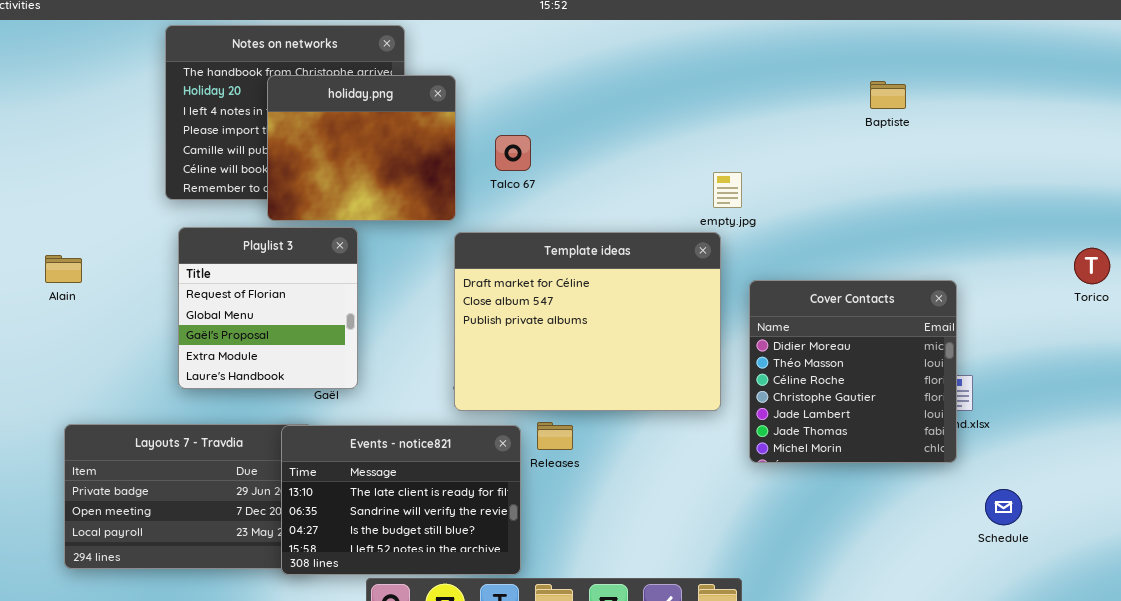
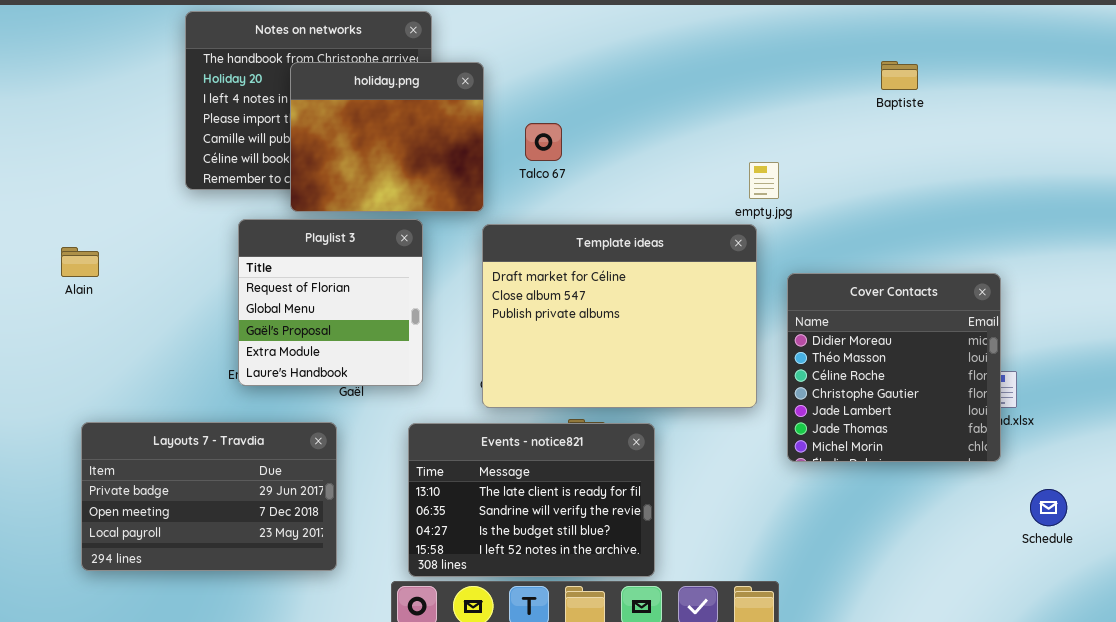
Baptiste: [870,81,906,109] -> [881,61,918,90], moved
Playlist 3: [178,227,358,389] -> [238,219,423,386], moved
Events - notice821: [281,425,521,575] -> [408,423,655,577], moved

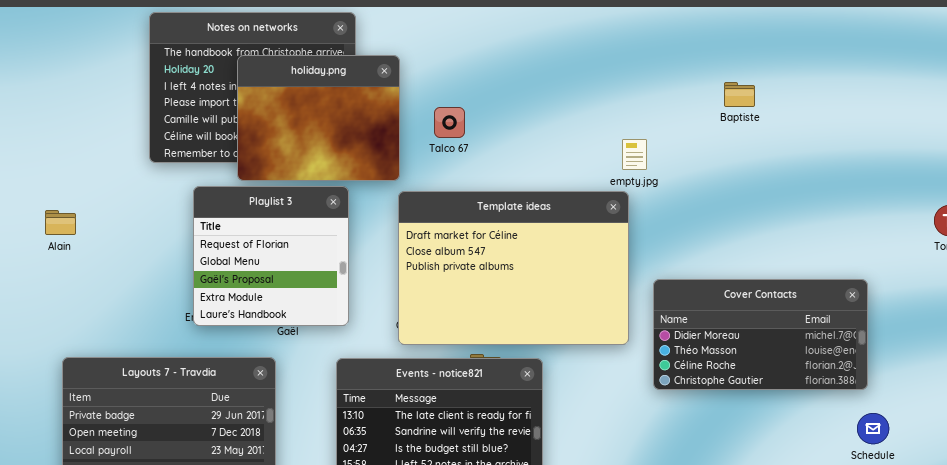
Baptiste: [881,61,918,90] -> [724,82,755,107], moved
Cover Contacts: [787,273,1001,462] -> [653,279,868,390], resized

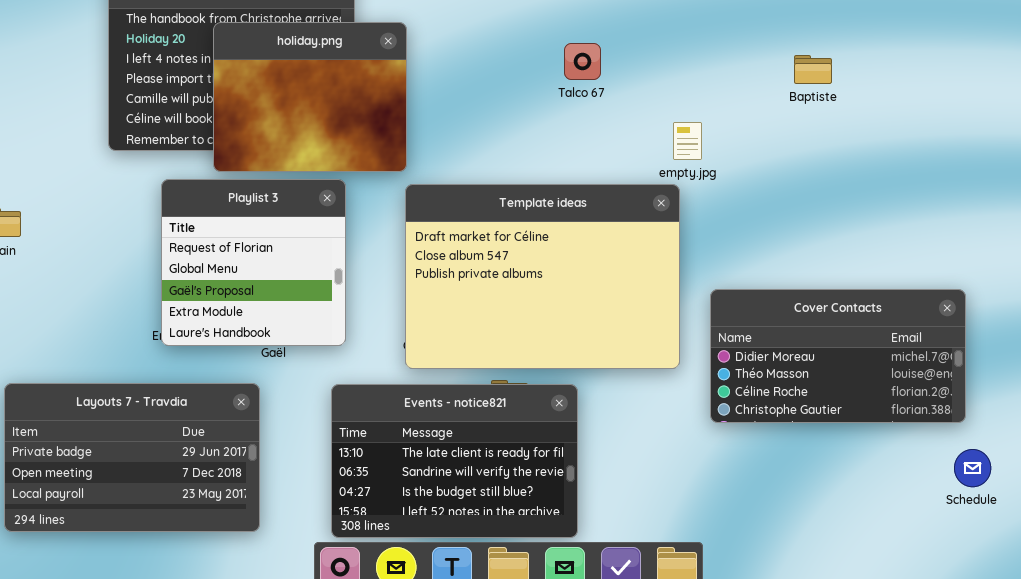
Talco 67: [434,107,465,138] -> [564,43,601,80], moved

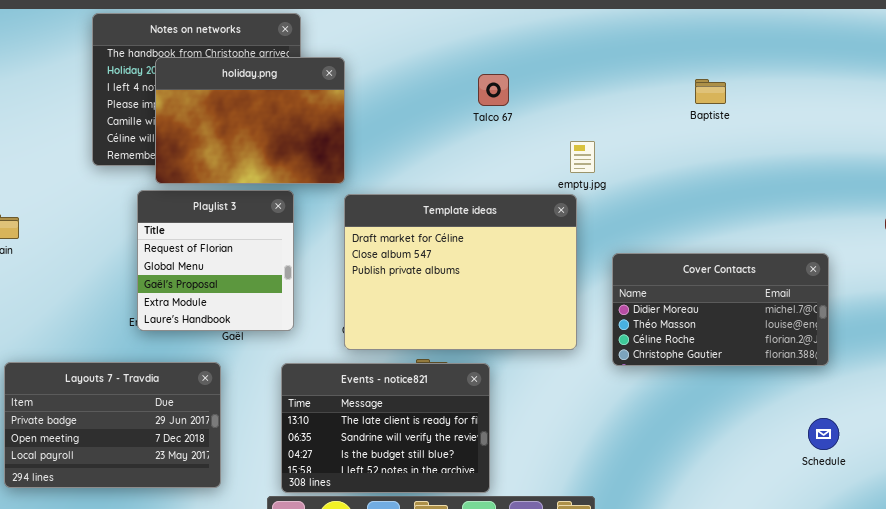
holiday.png: [213,22,407,172] -> [155,57,345,184], resized
Baptiste: [794,55,832,84] -> [695,79,726,104], moved
Cover Contacts: [710,289,966,423] -> [612,253,829,366], moved

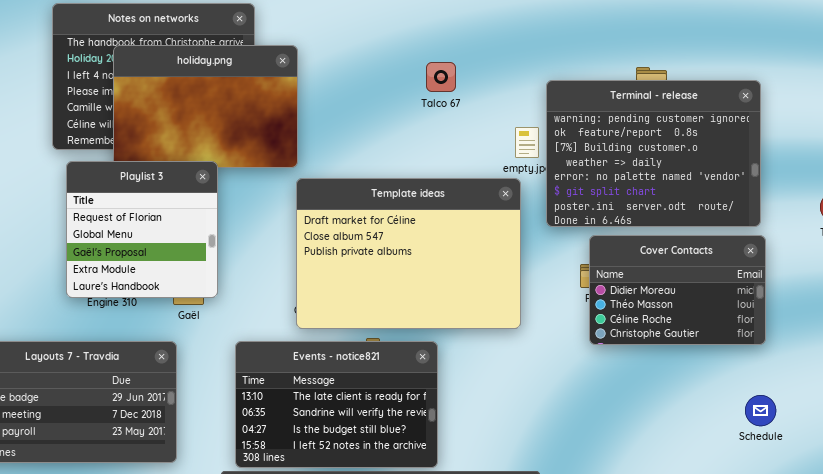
Terminal - release: none -> [546,80,761,227], opened
Playlist 3: [137,190,294,331] -> [66,161,218,298], moved
Cover Contacts: [612,253,829,366] -> [589,235,766,345], resized

